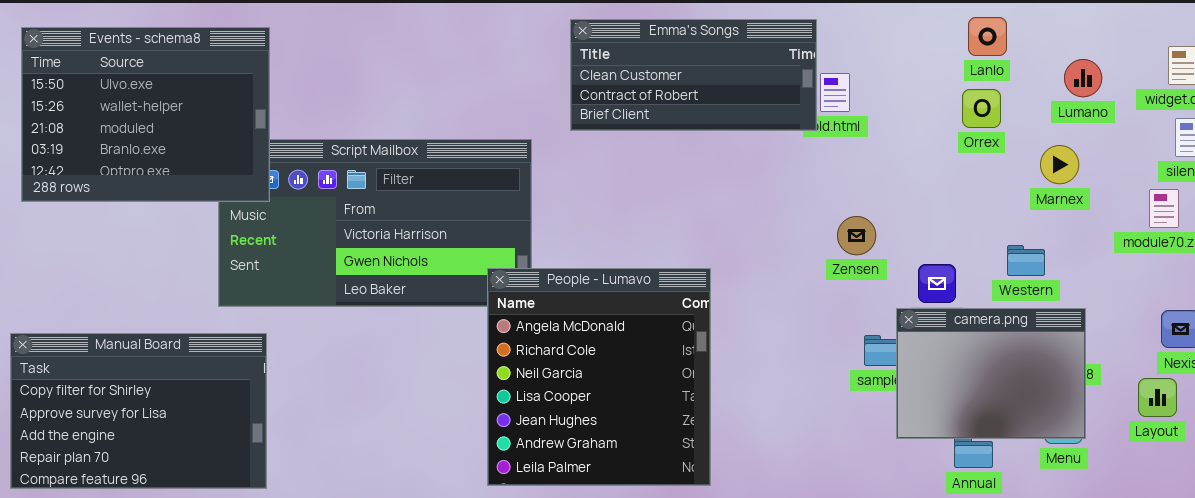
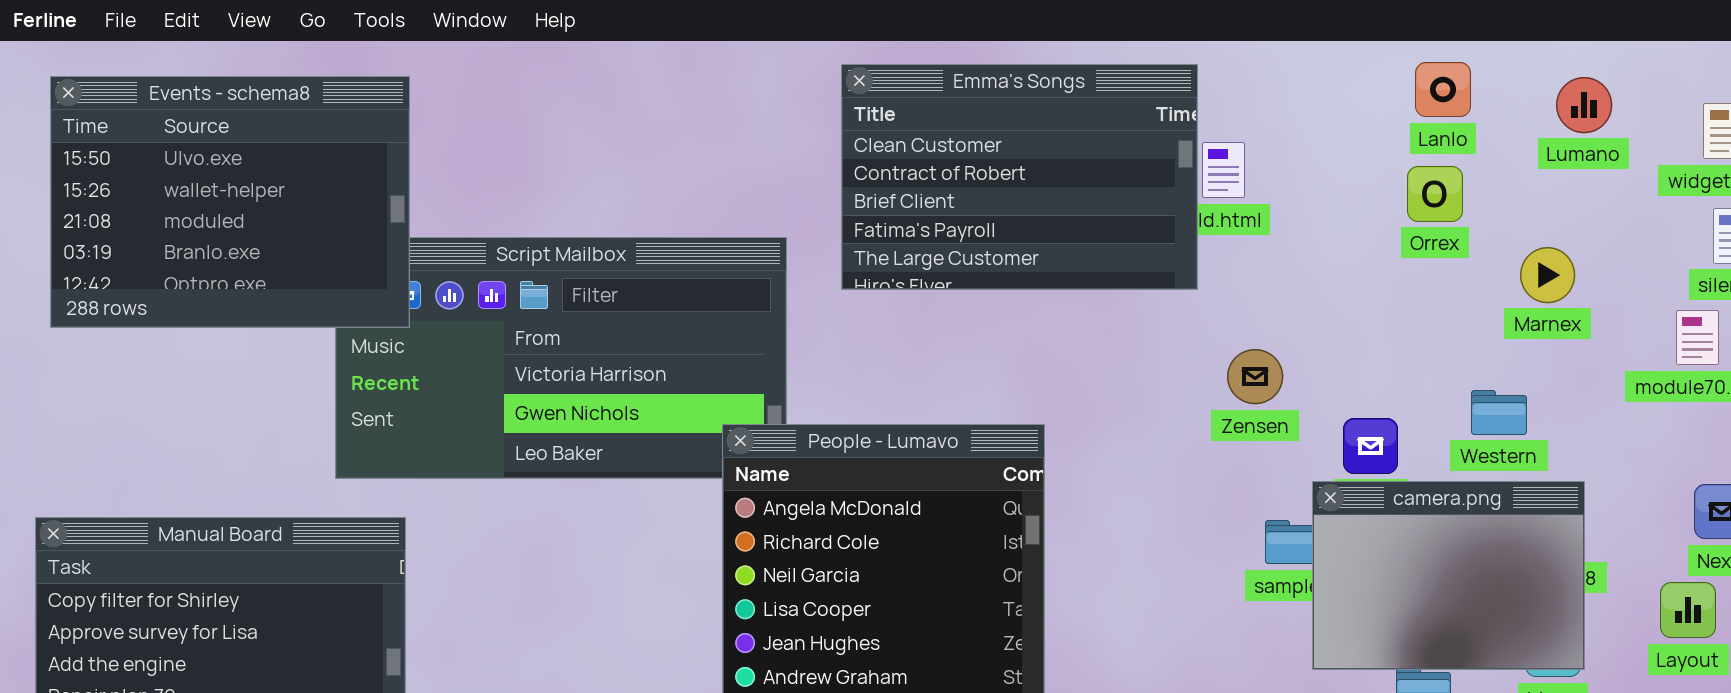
Emma's Songs: [570,19,817,131] -> [841,64,1198,290], resized
Lumano: [1064,59,1102,97] -> [1556,77,1612,133], moved

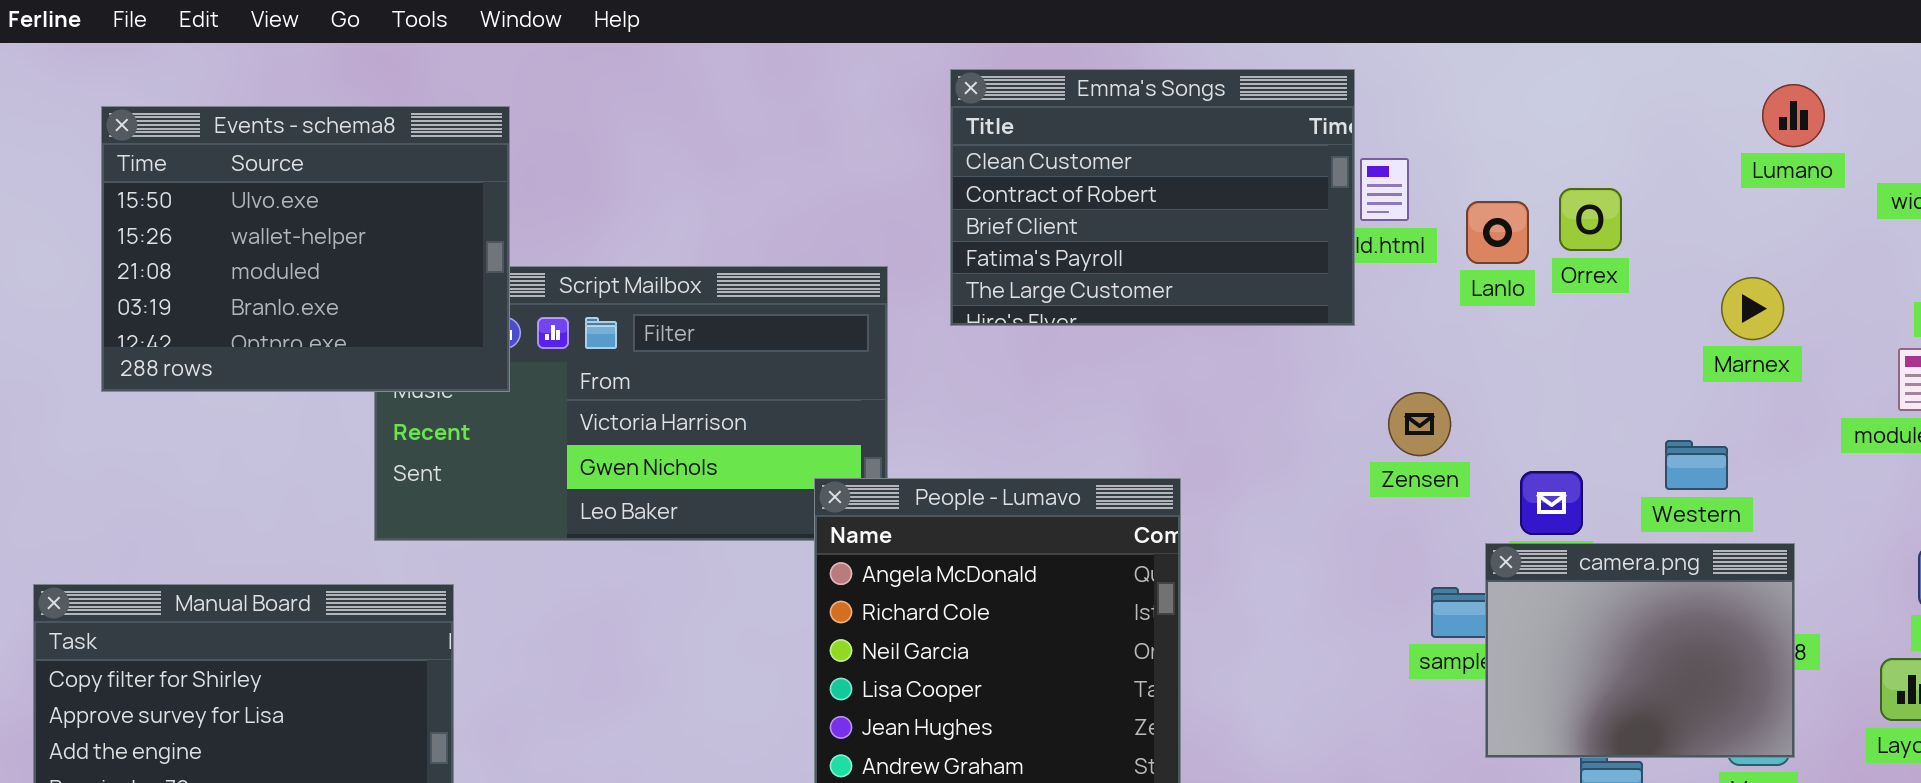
Lanlo: [1415,62,1471,117] -> [1466,201,1529,264], moved
Events - schema8: [50,76,410,328] -> [101,106,510,392], moved
Orrex: [1407,166,1463,222] -> [1559,188,1622,251], moved

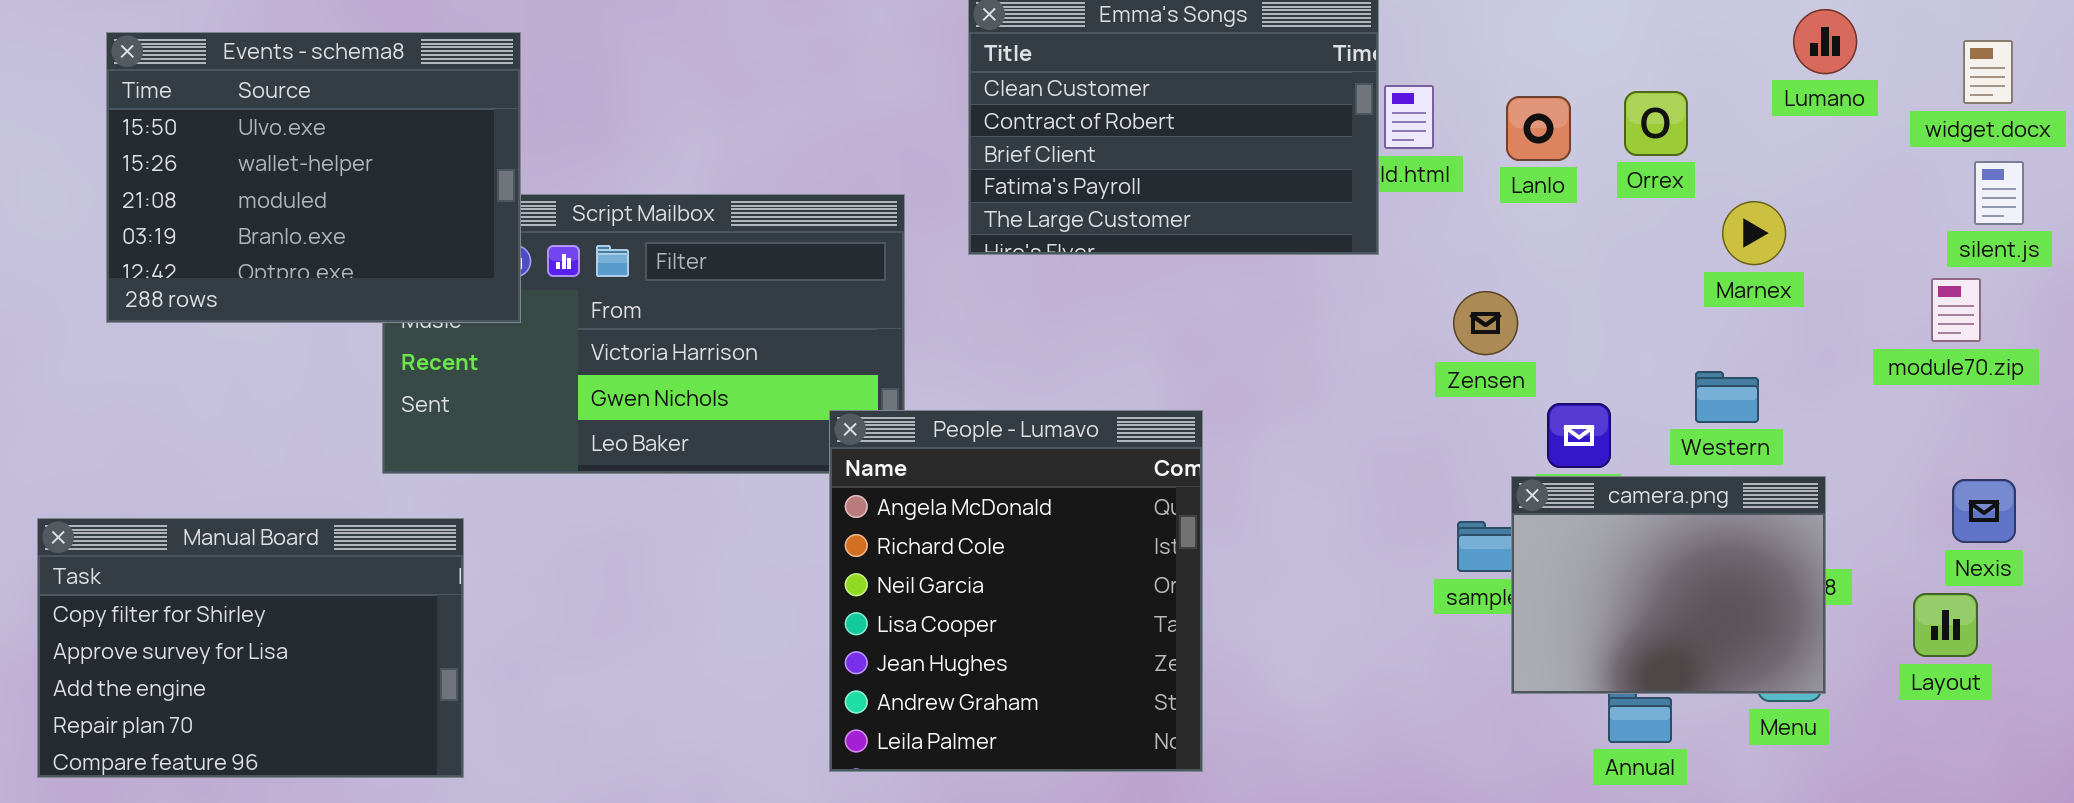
Orrex: [1559,188,1622,251] -> [1624,91,1688,156], moved
Lanlo: [1466,201,1529,264] -> [1506,96,1571,161], moved
Marnex: [1721,277,1784,340] -> [1722,201,1786,265], moved
Zensen: [1388,392,1451,456] -> [1453,291,1518,355], moved

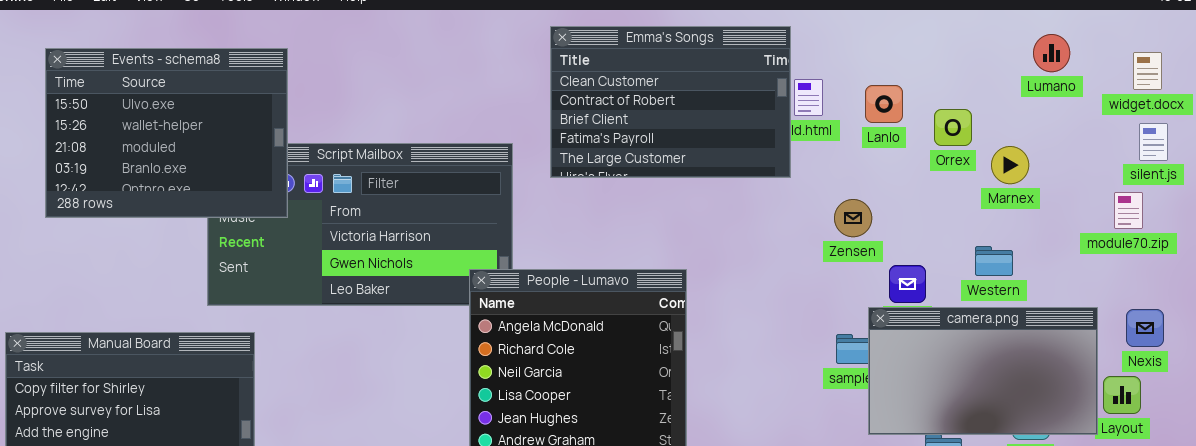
Orrex: [1624,91,1688,156] -> [934,109,972,146], moved
camera.png: [1511,476,1826,694] -> [868,307,1098,435], resized

